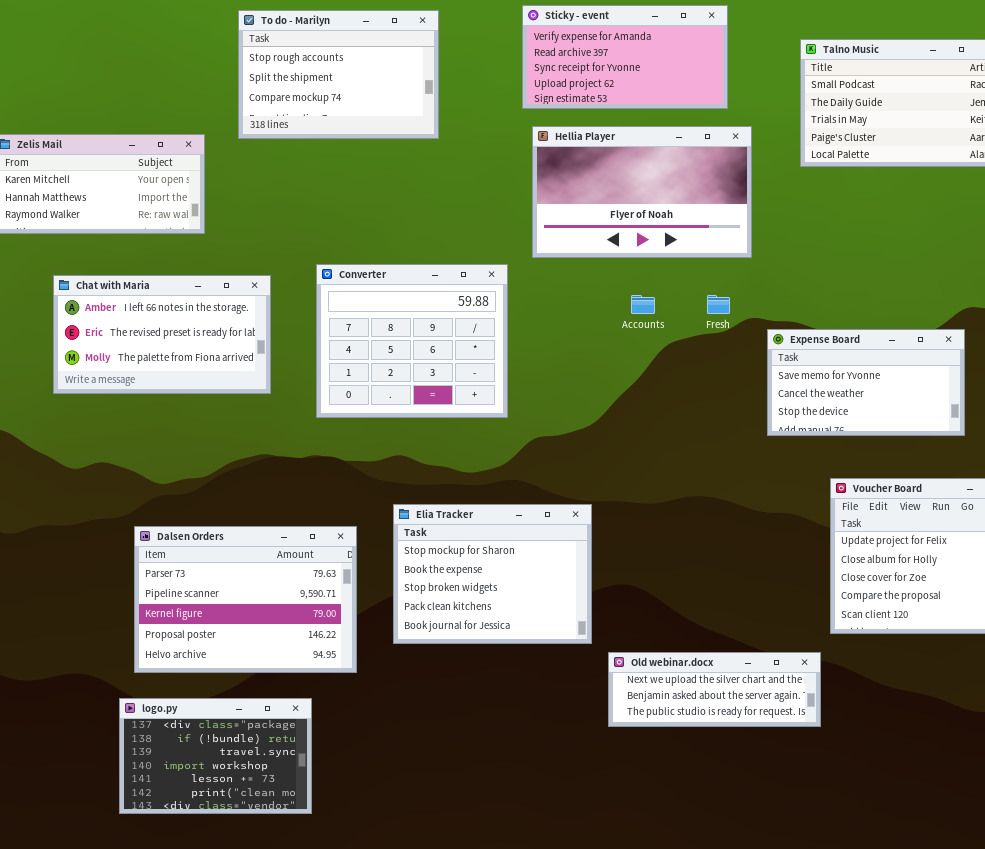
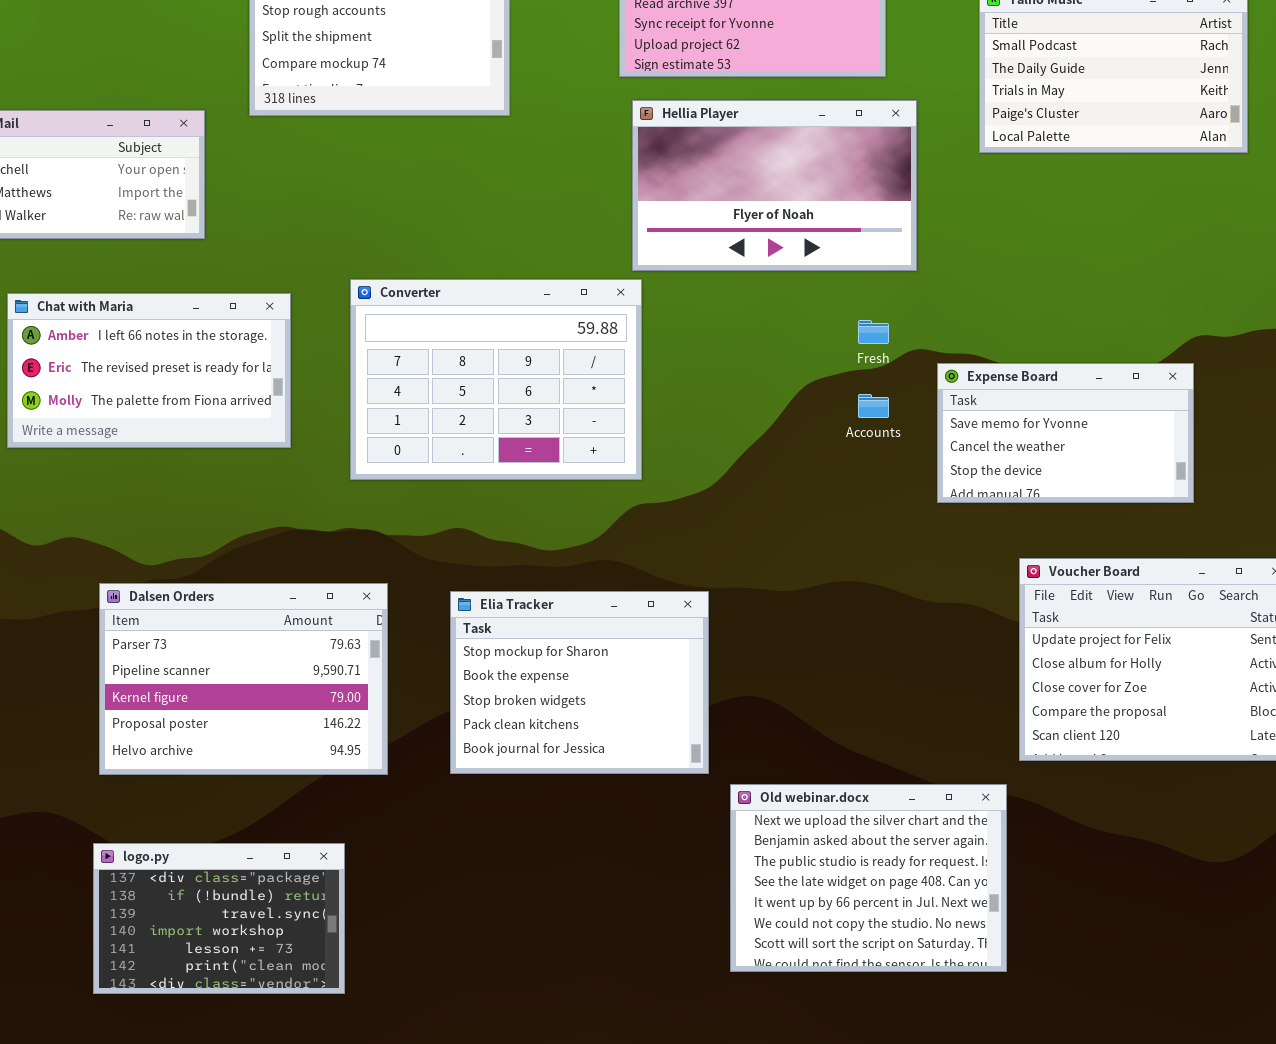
Converter: [316,264,508,418] -> [350,279,642,480], resized
Accounts: [631,295,655,314] -> [858,394,889,418], moved
Dalsen Orders: [134,526,357,673] -> [99,583,388,775], moved
Old webinar.docx: [608,652,821,727] -> [730,784,1007,972], resized

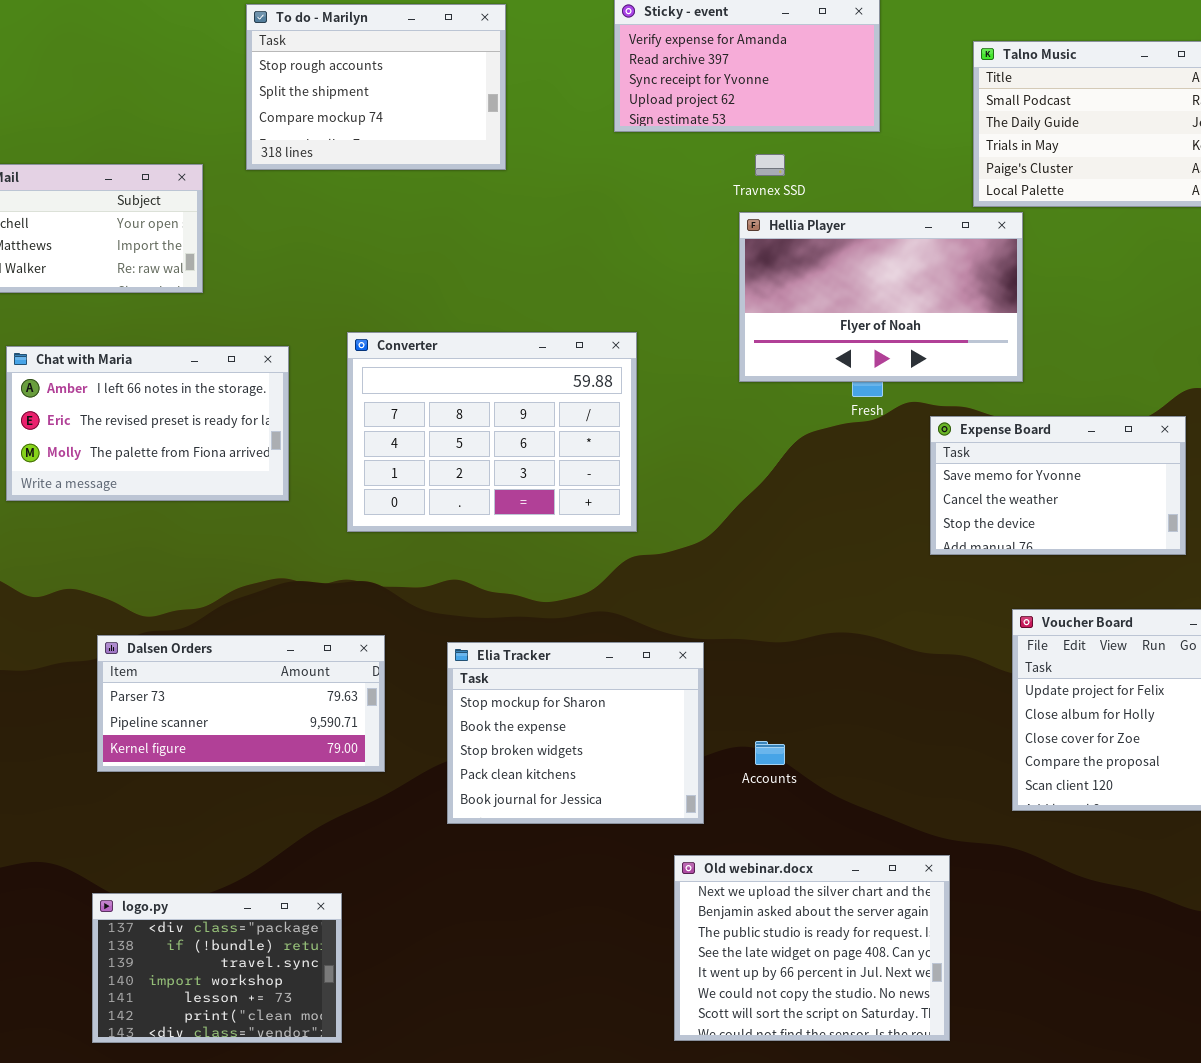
Hellia Player: [632,100,917,271] -> [739,212,1023,382], moved
Accounts: [858,394,889,418] -> [755,741,785,765], moved
Dalsen Orders: [99,583,388,775] -> [97,635,385,772], resized
Old webinar.docx: [730,784,1007,972] -> [674,855,950,1041], moved

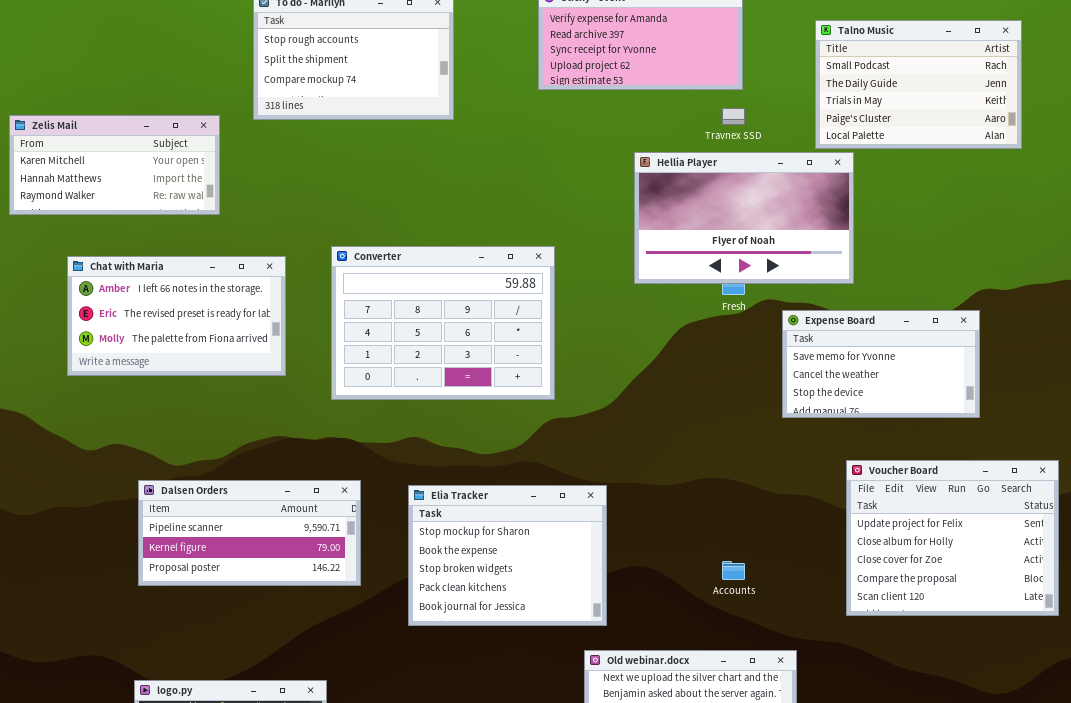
Travnex SSD: [755,154,785,176] -> [722,108,745,125], moved
Dalsen Orders: [97,635,385,772] -> [138,480,361,586], scrolled down 1 row
Accounts: [755,741,785,765] -> [722,561,745,580], moved

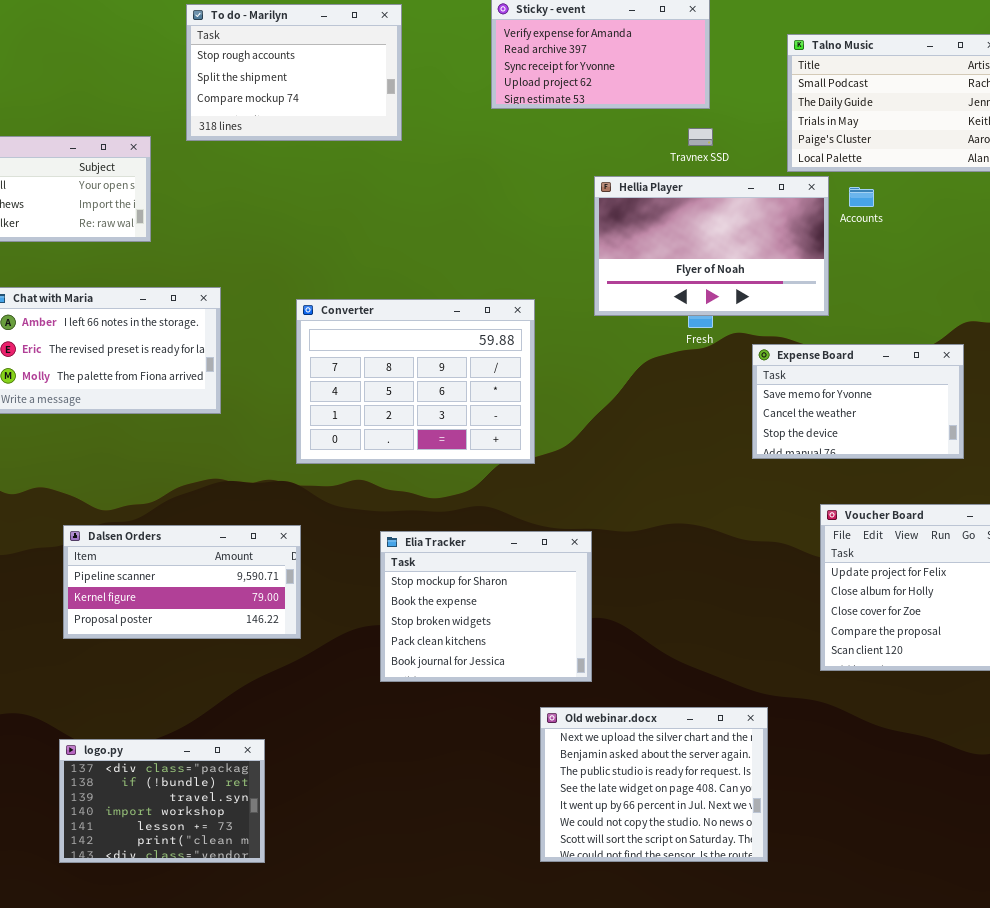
Converter: [331,246,555,400] -> [296,299,535,464], moved
Elia Tracker: [408,485,607,626] -> [380,531,592,682], moved
Accounts: [722,561,745,580] -> [849,187,874,207], moved

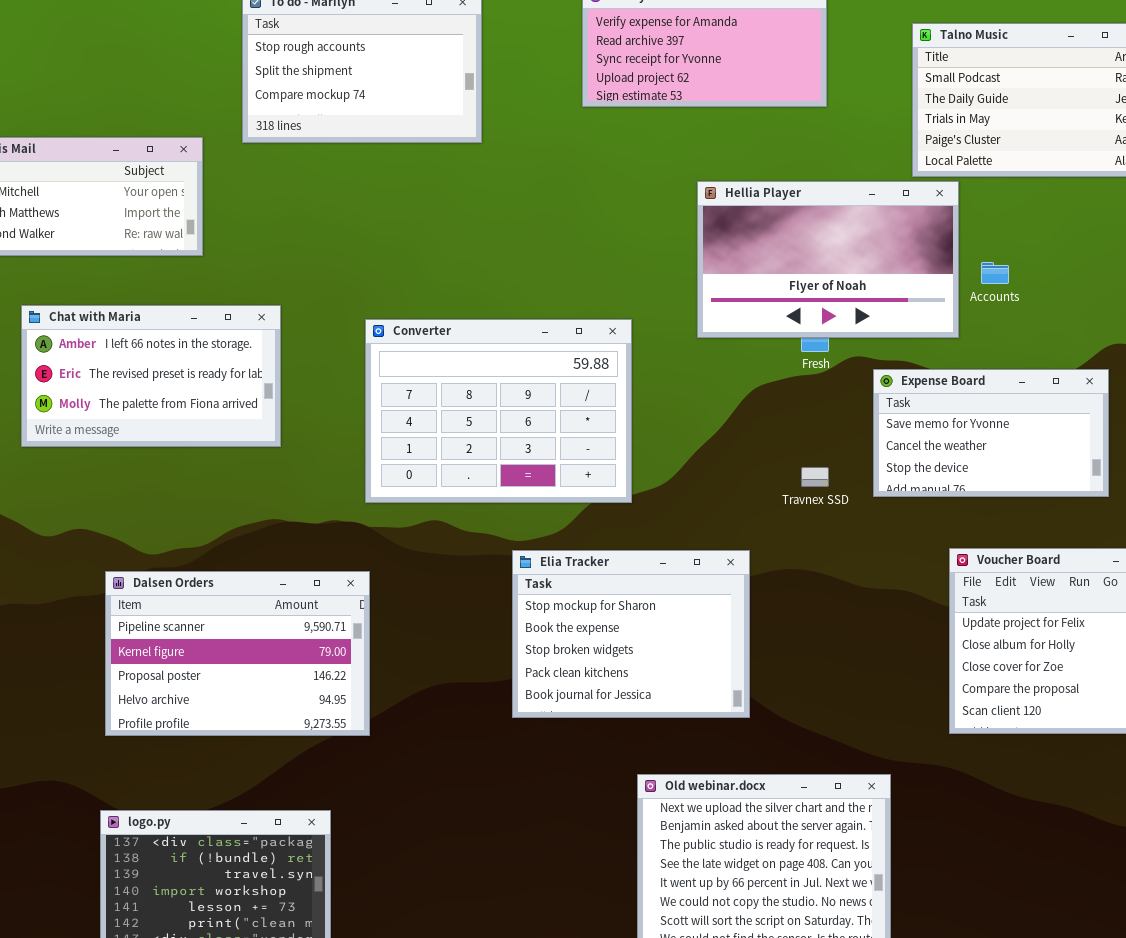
Travnex SSD: [688,128,713,146] -> [801,467,829,487], moved
Accounts: [849,187,874,207] -> [981,262,1009,284], moved
Dalsen Orders: [63,525,301,639] -> [105,571,370,736], resized
Elia Tracker: [380,531,592,682] -> [512,550,750,718], moved

